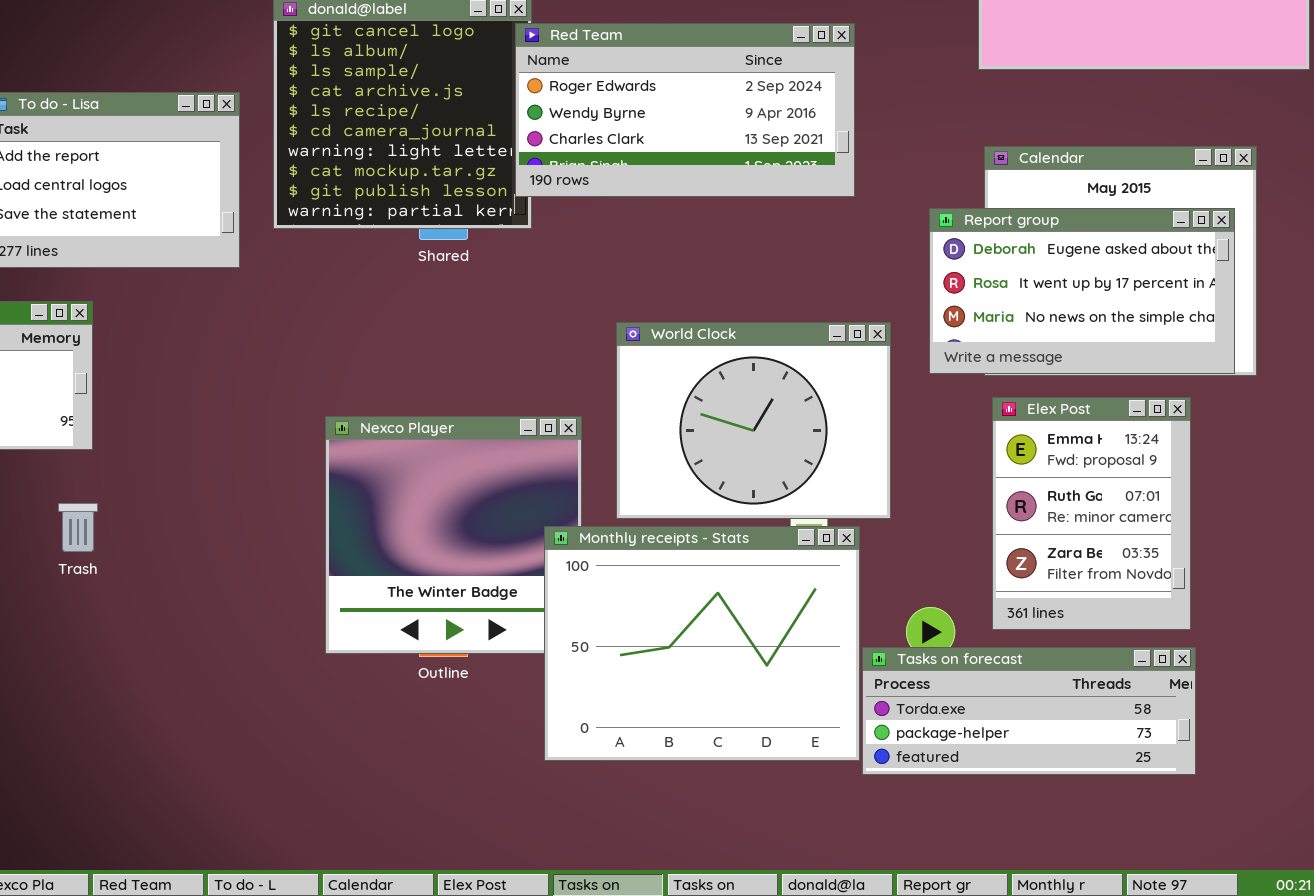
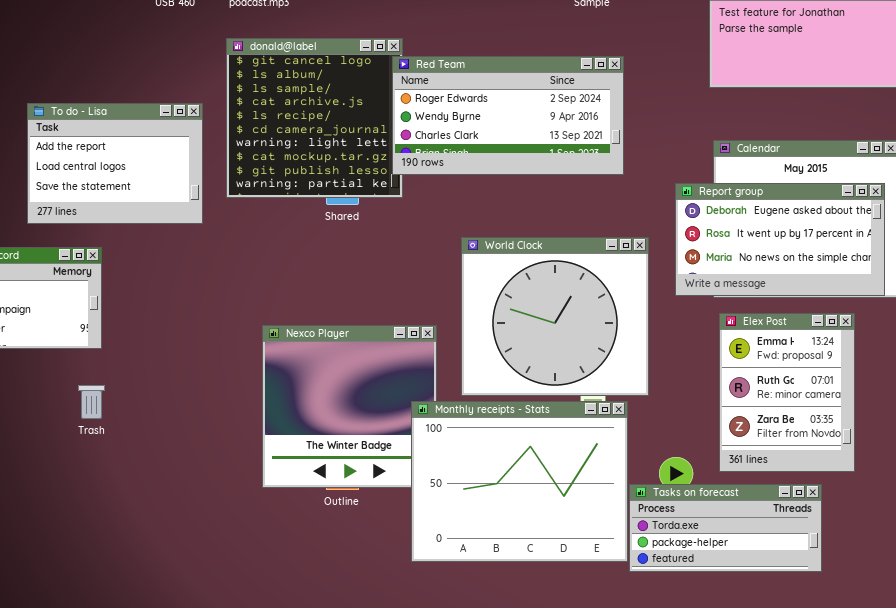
World Clock: [616,322,891,519] -> [461,237,649,396], resized
Tasks on forecast: [862,647,1196,775] -> [629,484,822,572], resized

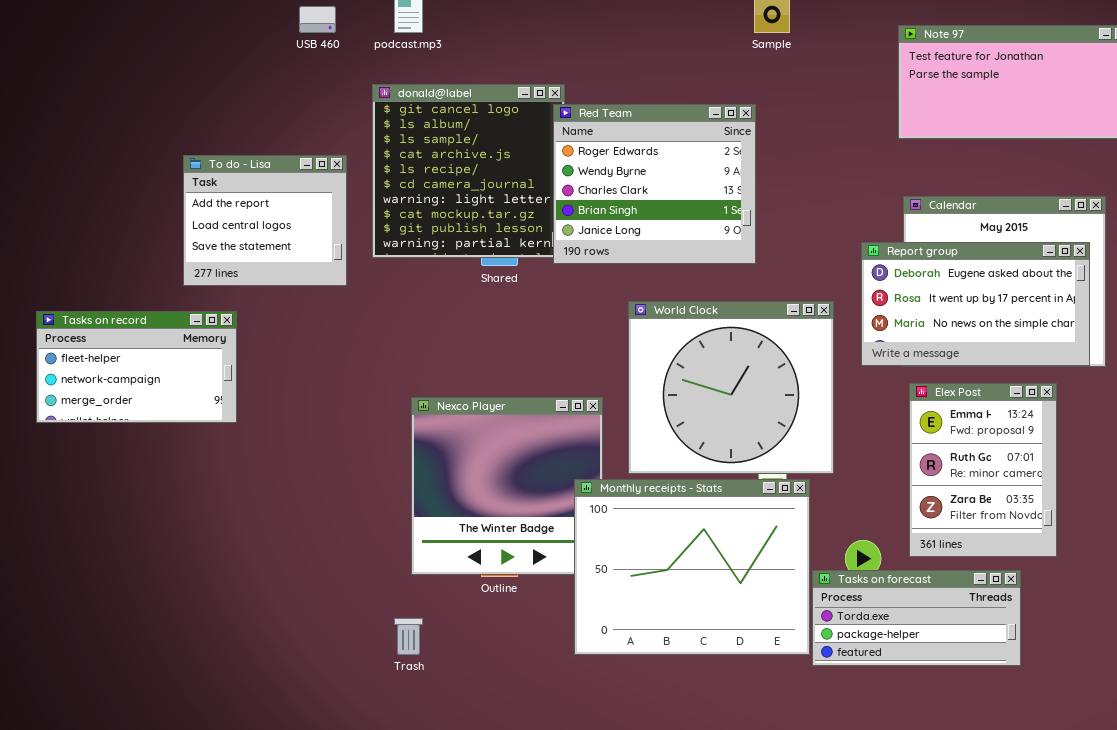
Red Team: [392,56,624,175] -> [553,104,756,264], resized
To do - Lisa: [27,103,203,224] -> [183,155,347,286], resized
Trash: [78,385,105,419] -> [394,618,423,655], moved

